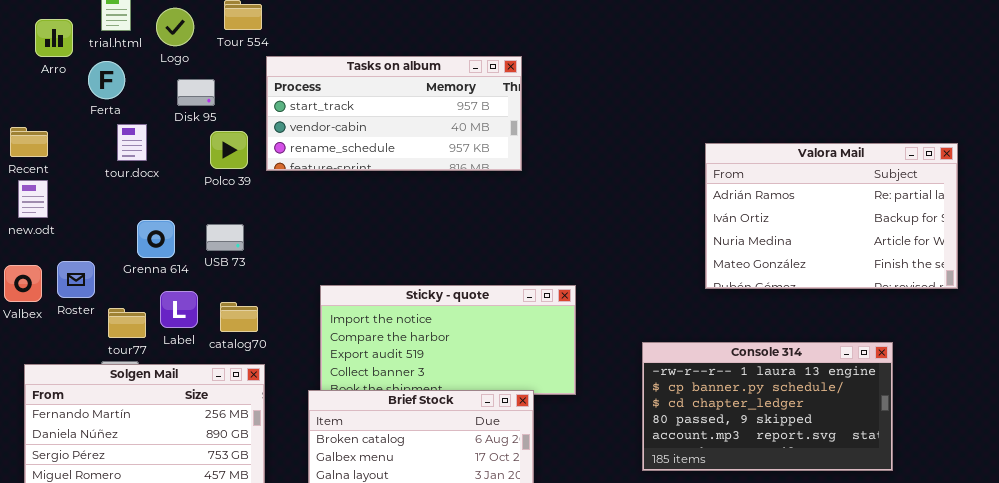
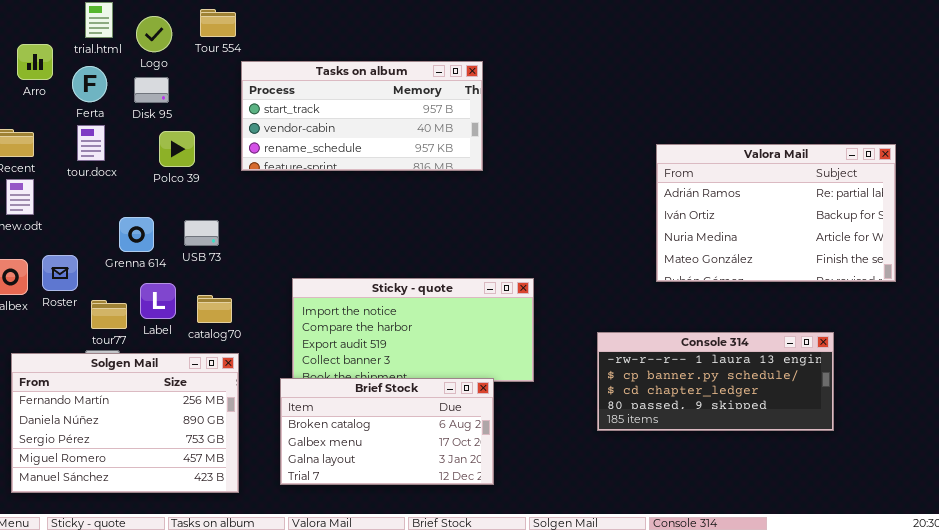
Arro: [35,19,73,57] -> [17,44,53,80], moved
Disk 95: [177,79,215,106] -> [134,77,169,103], moved
tour.docx: [117,124,147,161] -> [77,125,105,161], moved
Polco 39: [210,131,248,169] -> [159,131,195,167], moved
Console 314: [642,342,893,471] -> [597,332,834,431], resized

